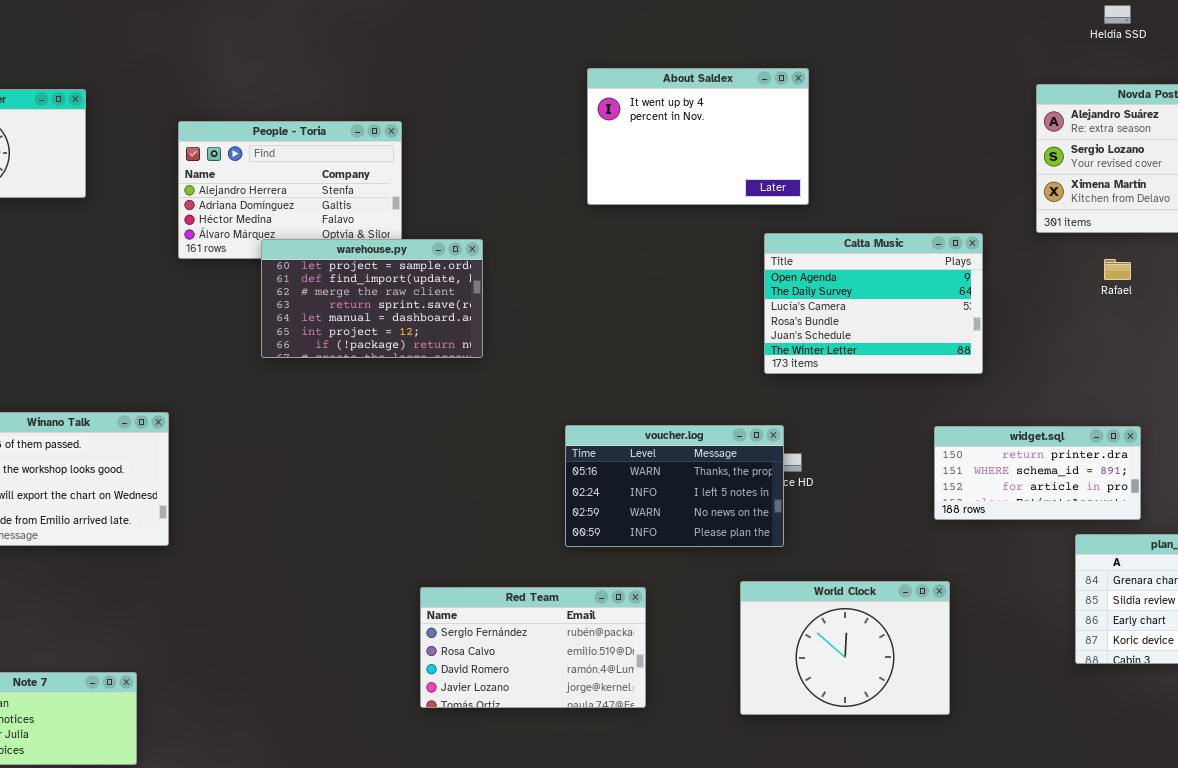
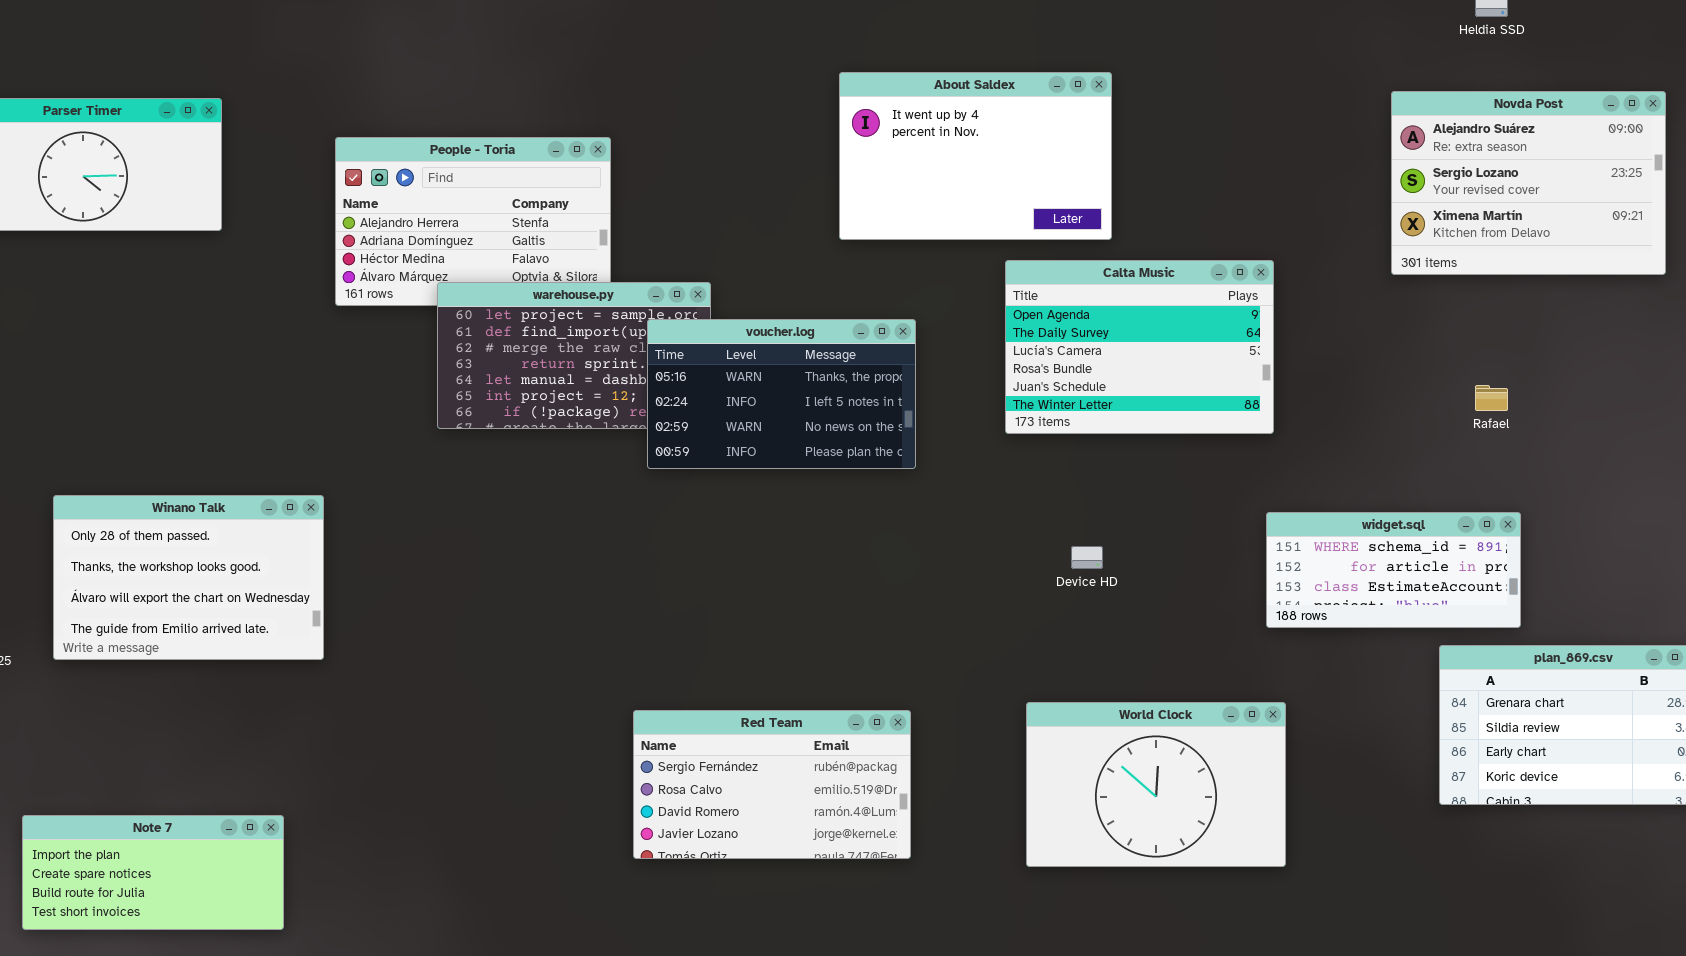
Calta Music: [764,233,983,374] -> [1005,260,1274,434], moved
Rafael: [1104,259,1131,280] -> [1475,385,1508,411], moved
voucher.log: [565,425,784,547] -> [647,319,916,469], moved
widget.sql: [934,426,1141,520] -> [1266,512,1521,628], scrolled down 1 row

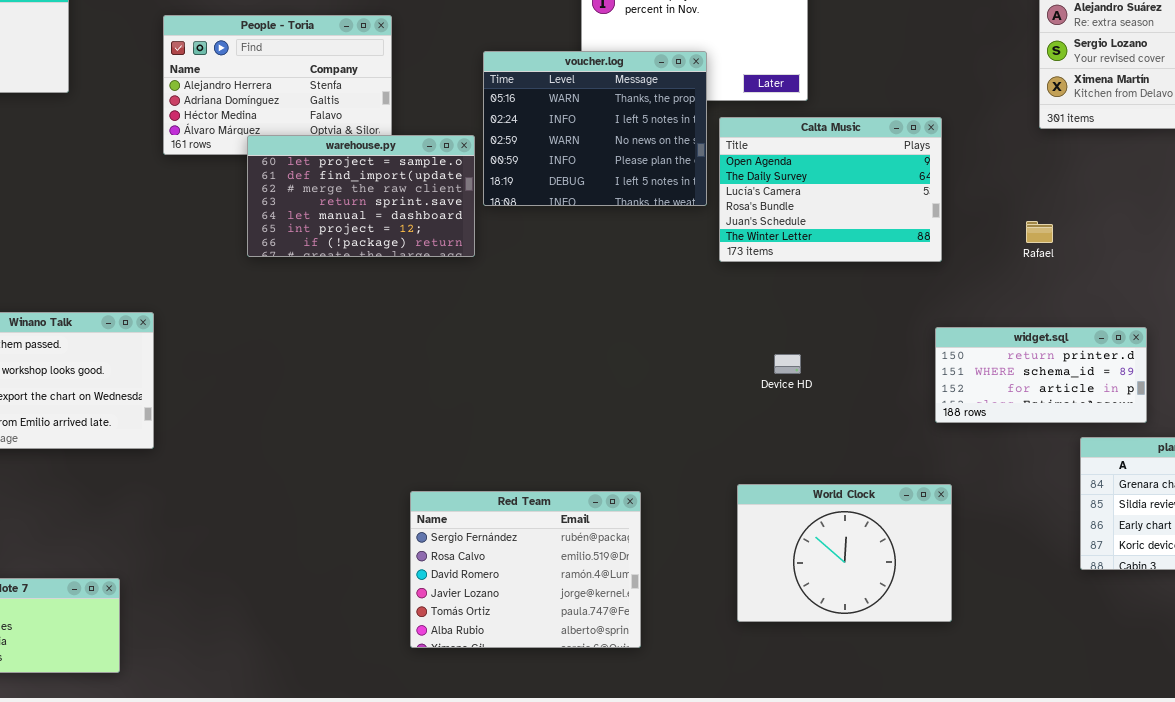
voucher.log: [647,319,916,469] -> [483,51,707,206], moved, resized
Rafael: [1475,385,1508,411] -> [1026,221,1053,243], moved
widget.sql: [1266,512,1521,628] -> [935,327,1147,423], scrolled up 1 row
Red Team: [633,710,911,859] -> [410,491,641,648], resized

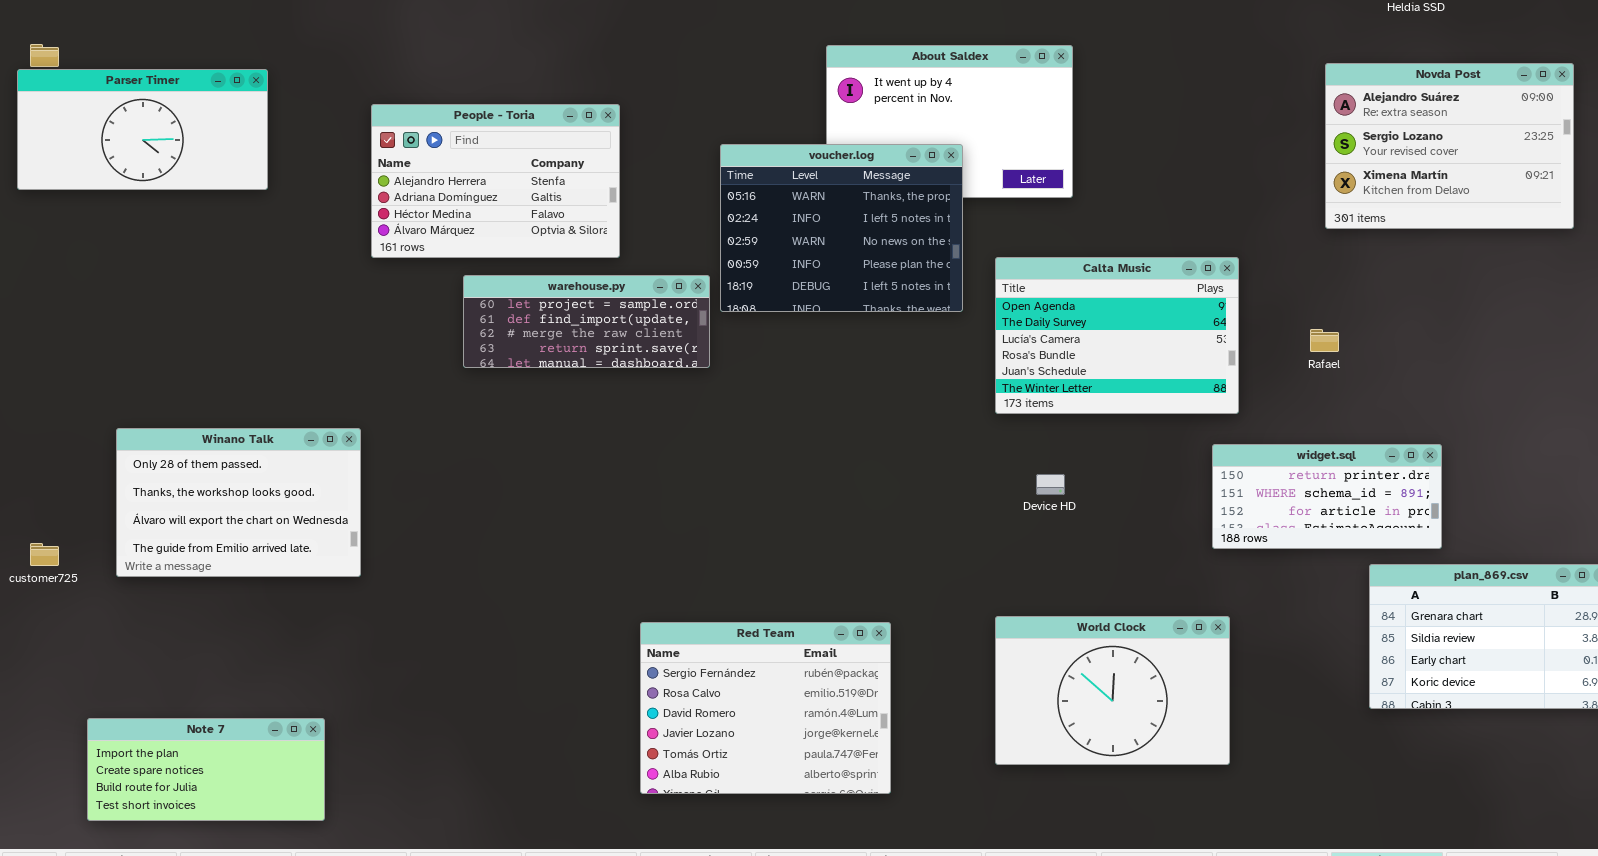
Calta Music: [719,117,942,262] -> [995,257,1239,414], moved
warehouse.py: [247,135,475,257] -> [463,275,710,368], resized

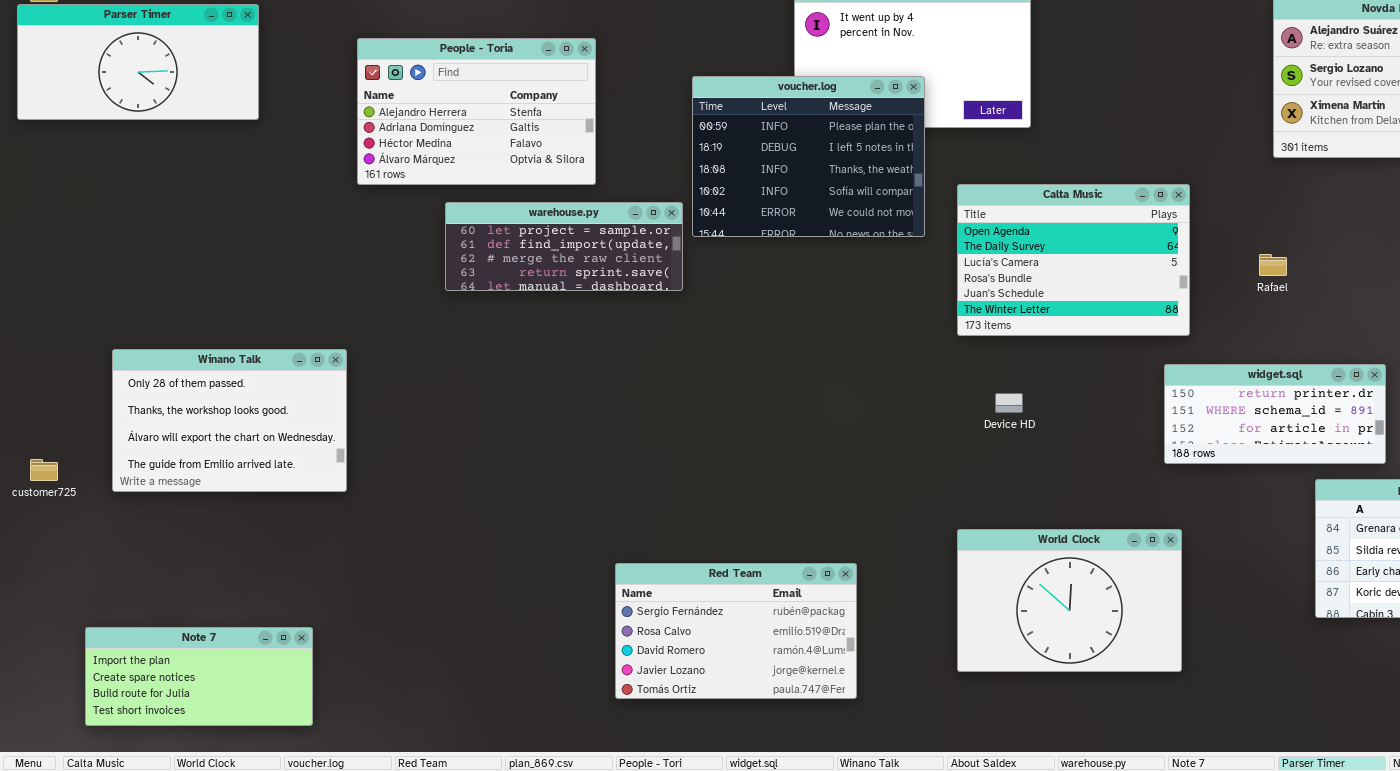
voucher.log: [720,144,963,312] -> [692,76,925,237], scrolled down 3 rows
Red Team: [640,622,891,794] -> [615,563,857,699], resized

